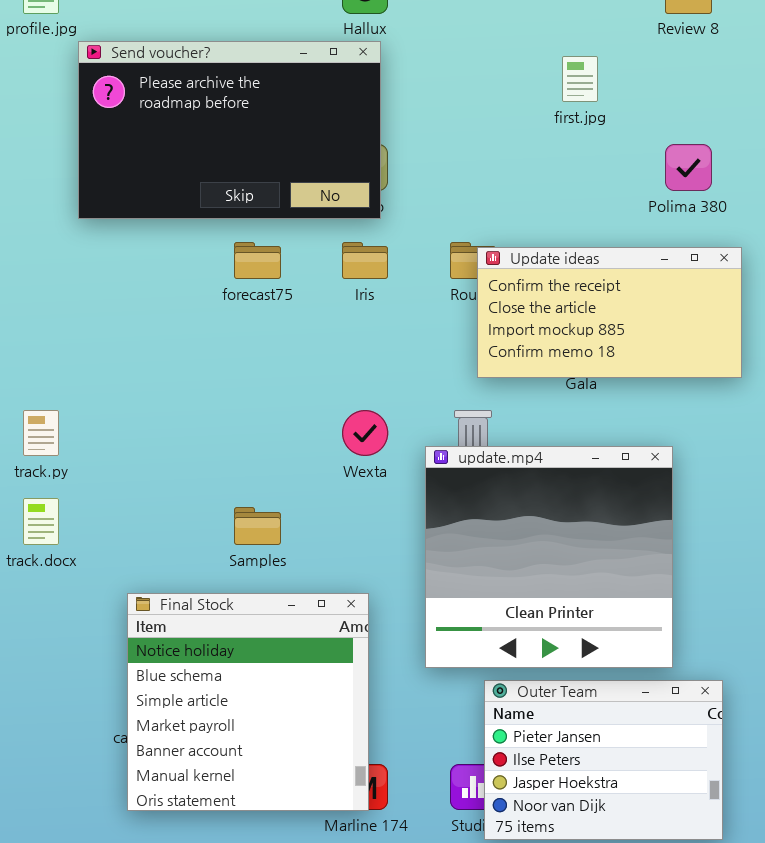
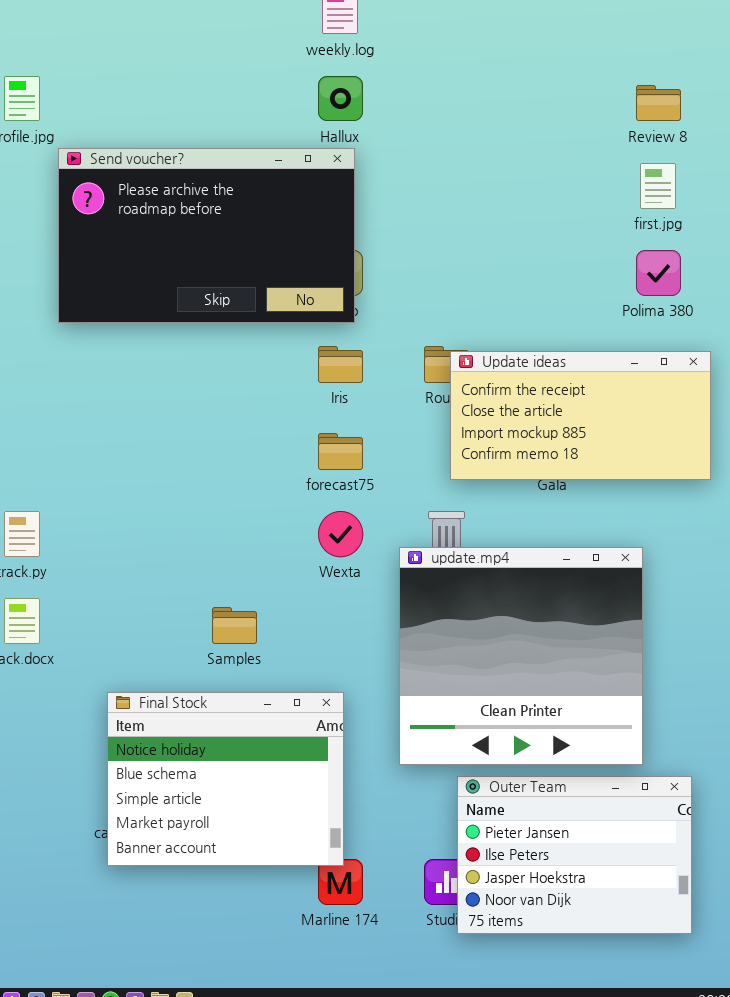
first.jpg: [562,56,598,102] -> [640,163,676,209], moved
forecast75: [234,242,281,279] -> [318,433,363,470], moved
Final Stock: [127,593,369,811] -> [107,692,344,866], resized

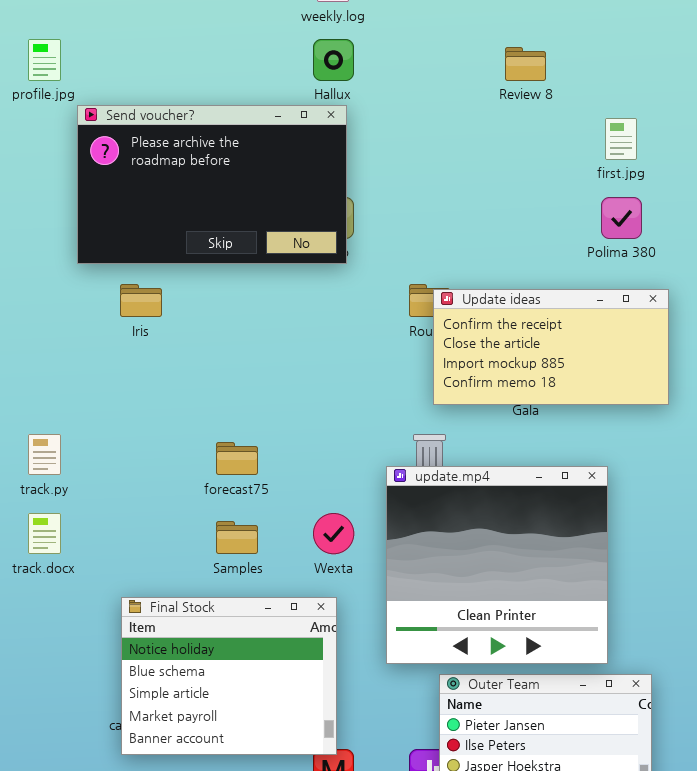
Review 8: [636,85,681,121] -> [505,47,546,81], moved
Iris: [318,346,363,383] -> [120,284,162,317], moved
forecast75: [318,433,363,470] -> [216,442,258,475], moved
Wexta: [318,511,363,557] -> [313,513,354,554], moved

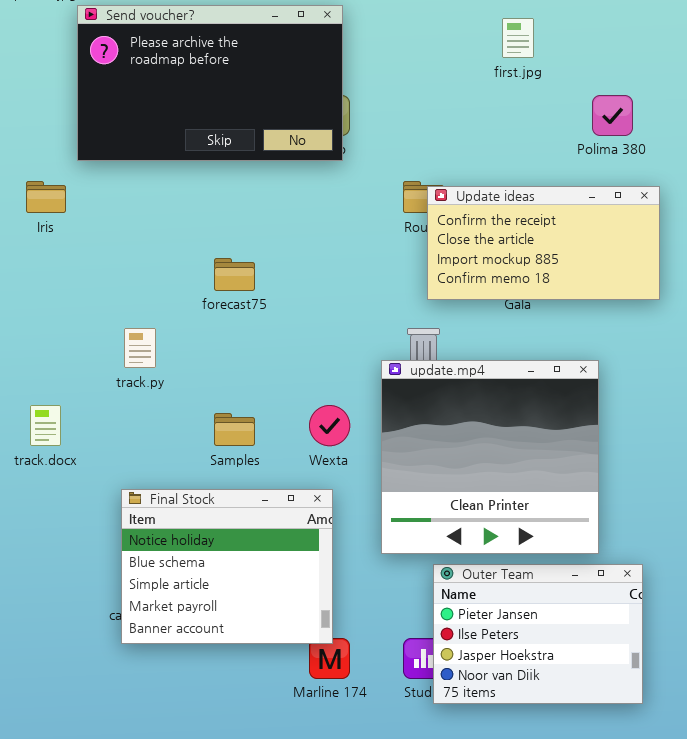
first.jpg: [605,118,637,160] -> [502,18,534,58], moved
Iris: [120,284,162,317] -> [26,181,66,213], moved
track.py: [28,434,61,475] -> [124,328,156,368], moved
forecast75: [216,442,258,475] -> [214,258,255,291], moved

